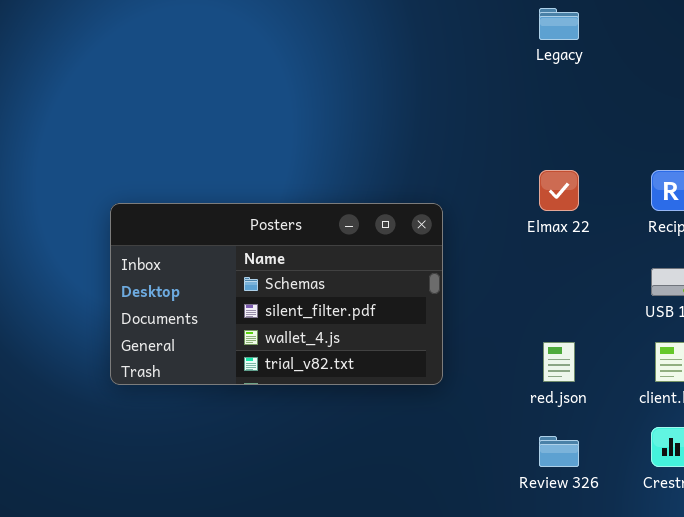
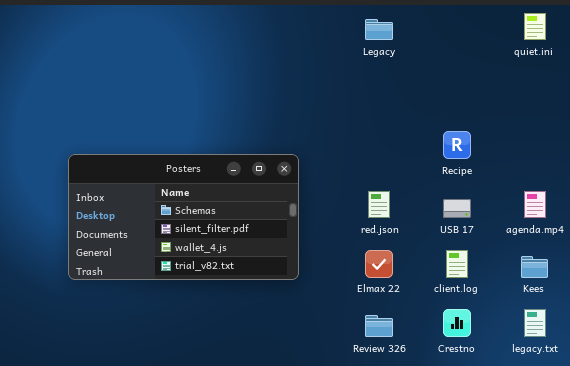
Elmax 22: [539,170,579,211] -> [365,250,393,278], moved
red.json: [543,342,575,382] -> [368,191,390,218], moved

